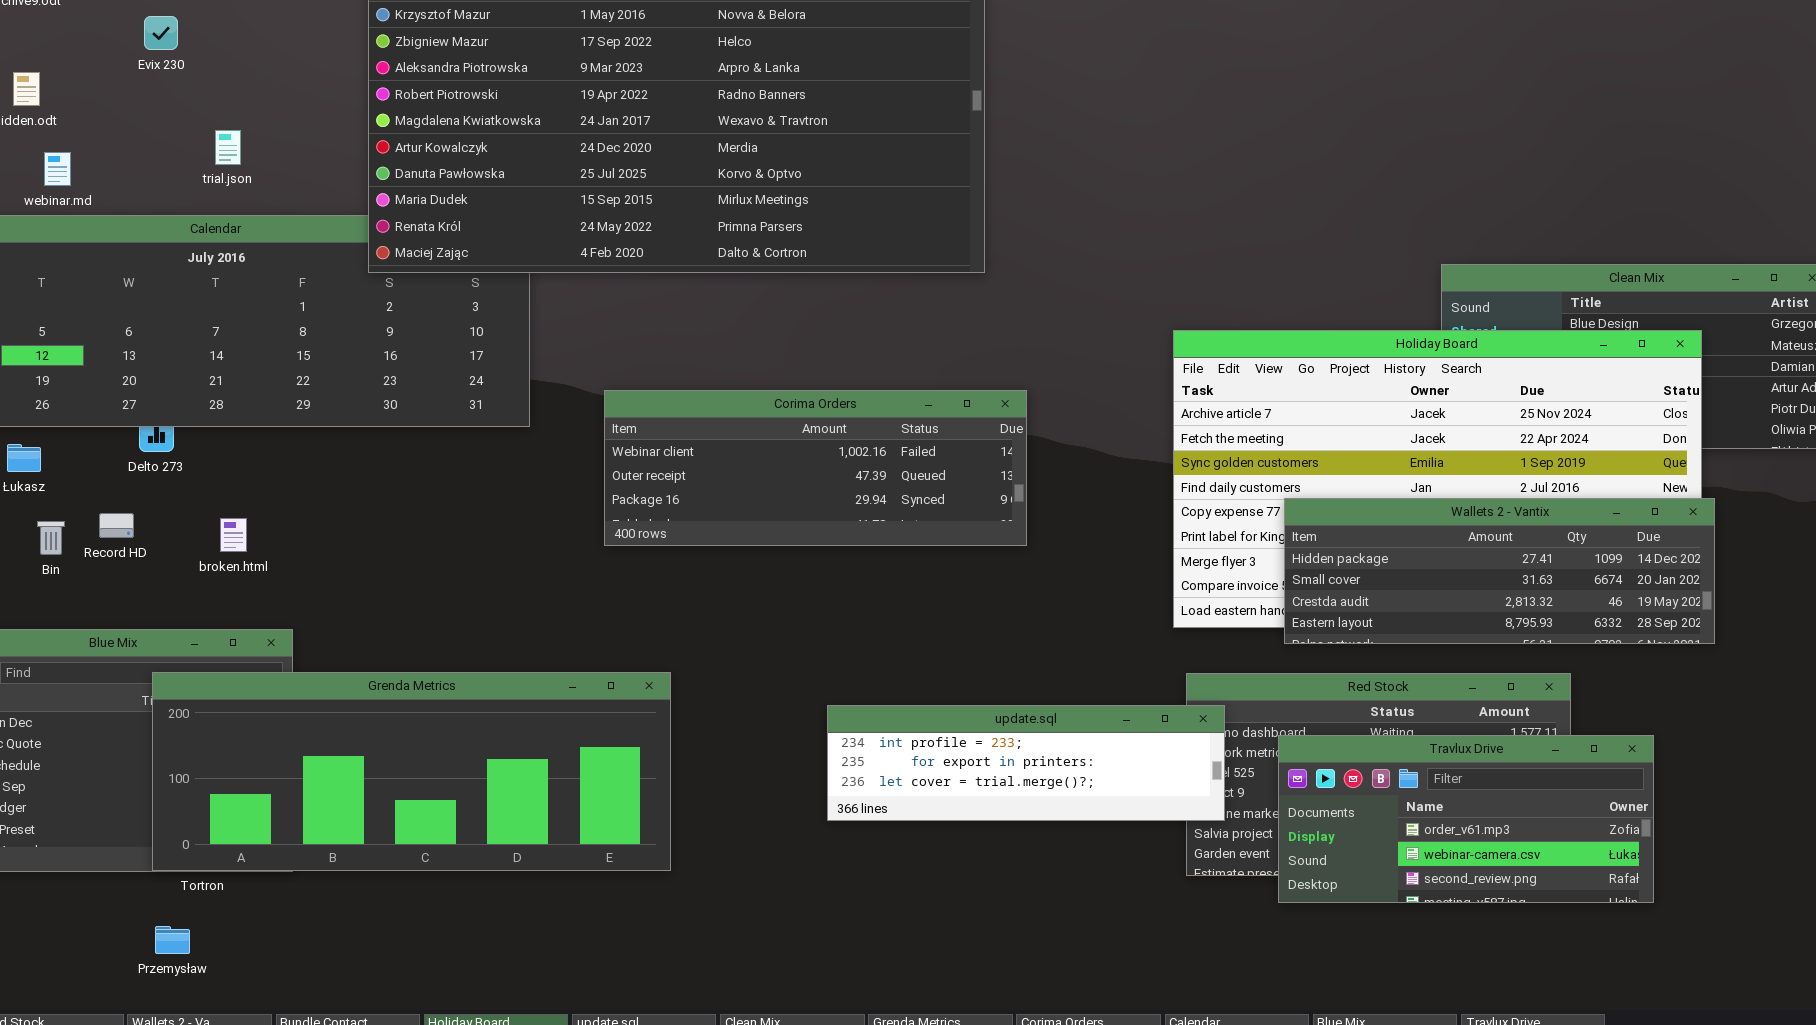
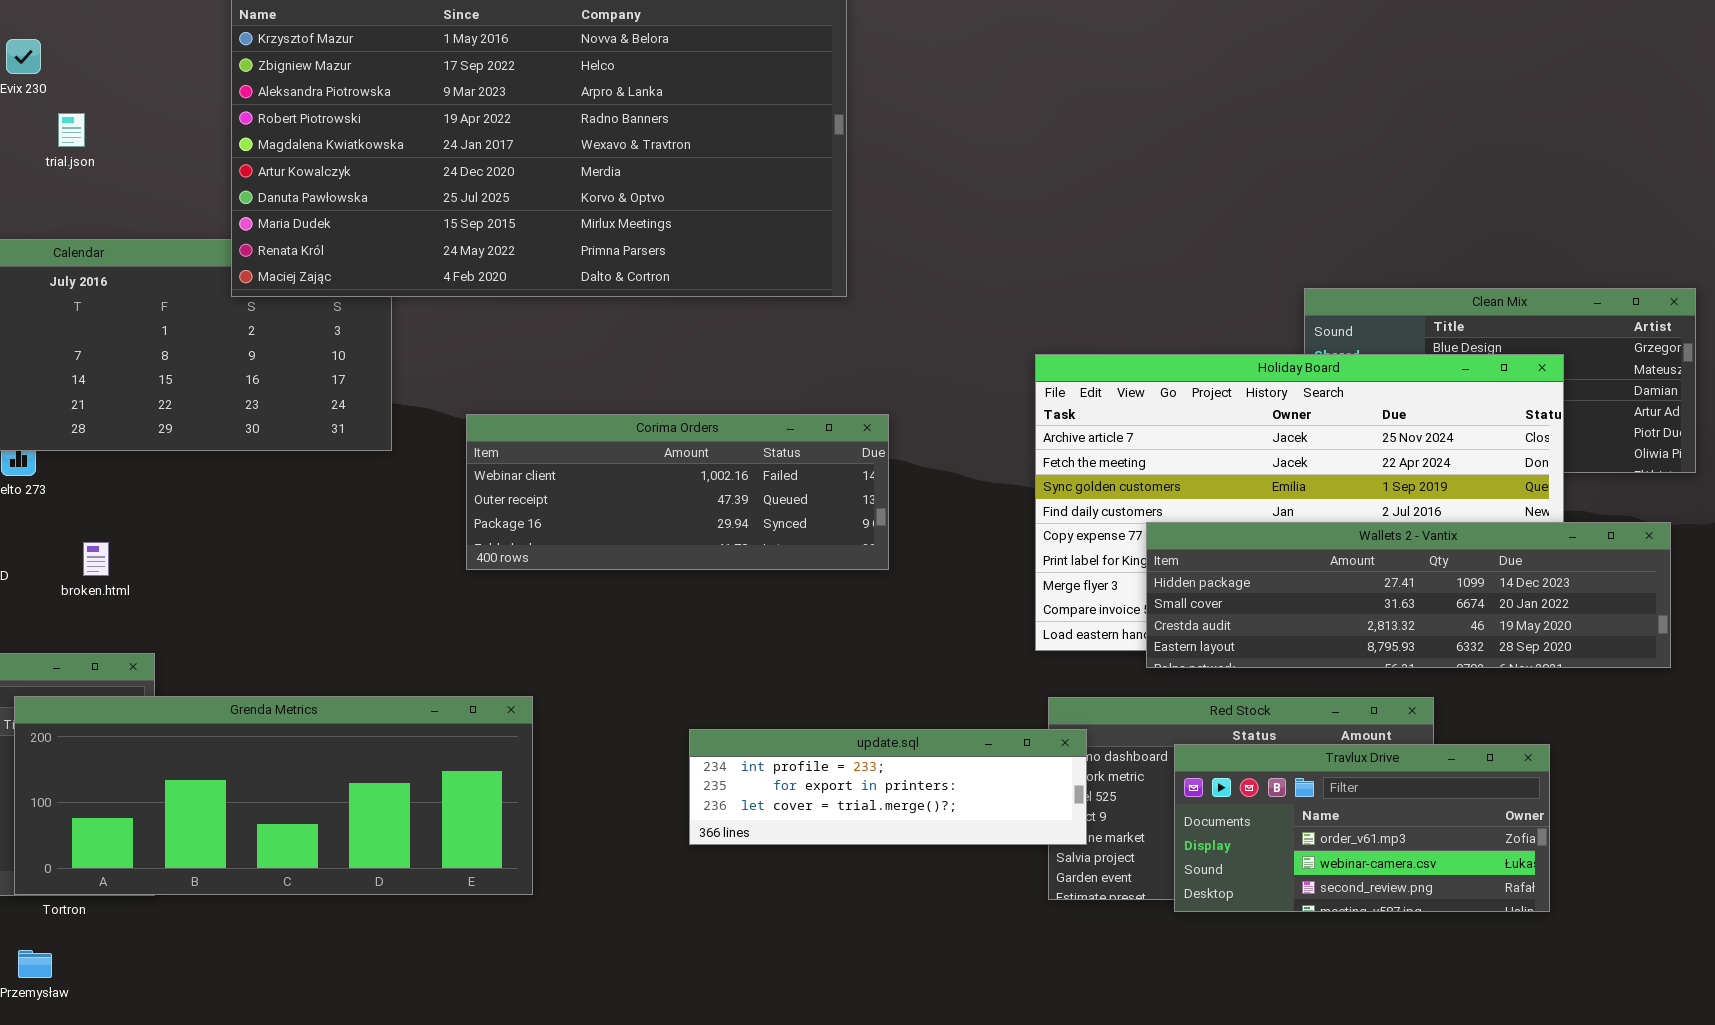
trial.json: [215,130,241,165] -> [58,113,85,147], moved
Wallets 2 - Vantix: [1284,498,1715,644] -> [1146,522,1671,668], resized
Travlux Drive: [1278,735,1654,903] -> [1174,744,1550,912], moved

